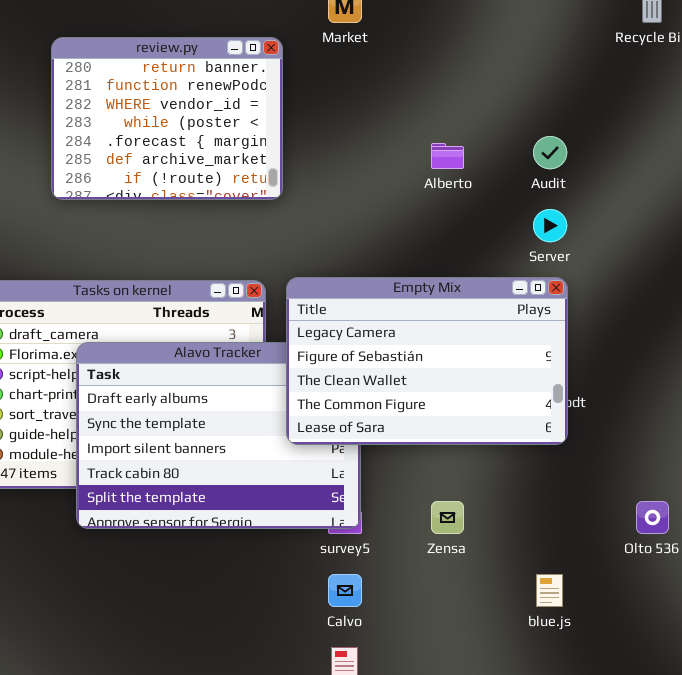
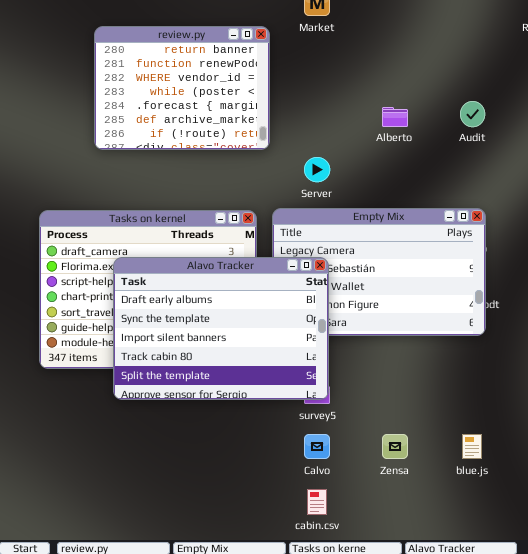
Server: [533,209,567,242] -> [304,157,330,182], moved
Alavo Tracker: [76,342,361,529] -> [113,257,329,400], raised
Zensa: [431,501,464,534] -> [382,434,408,459], moved

